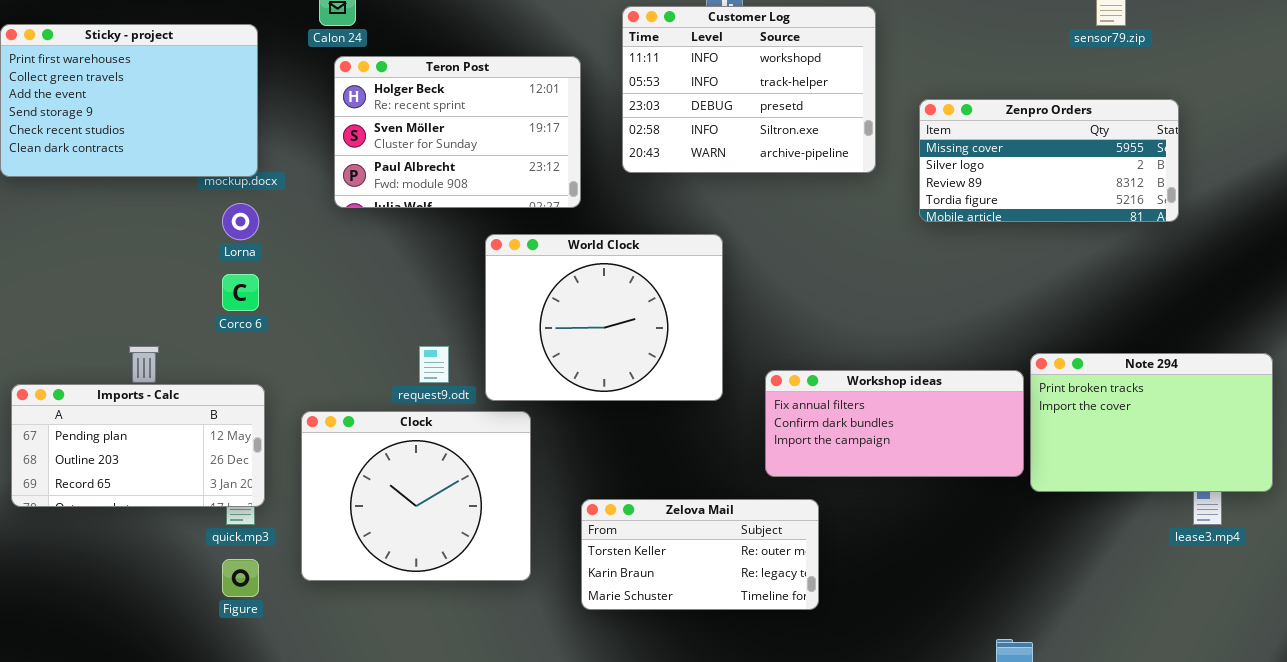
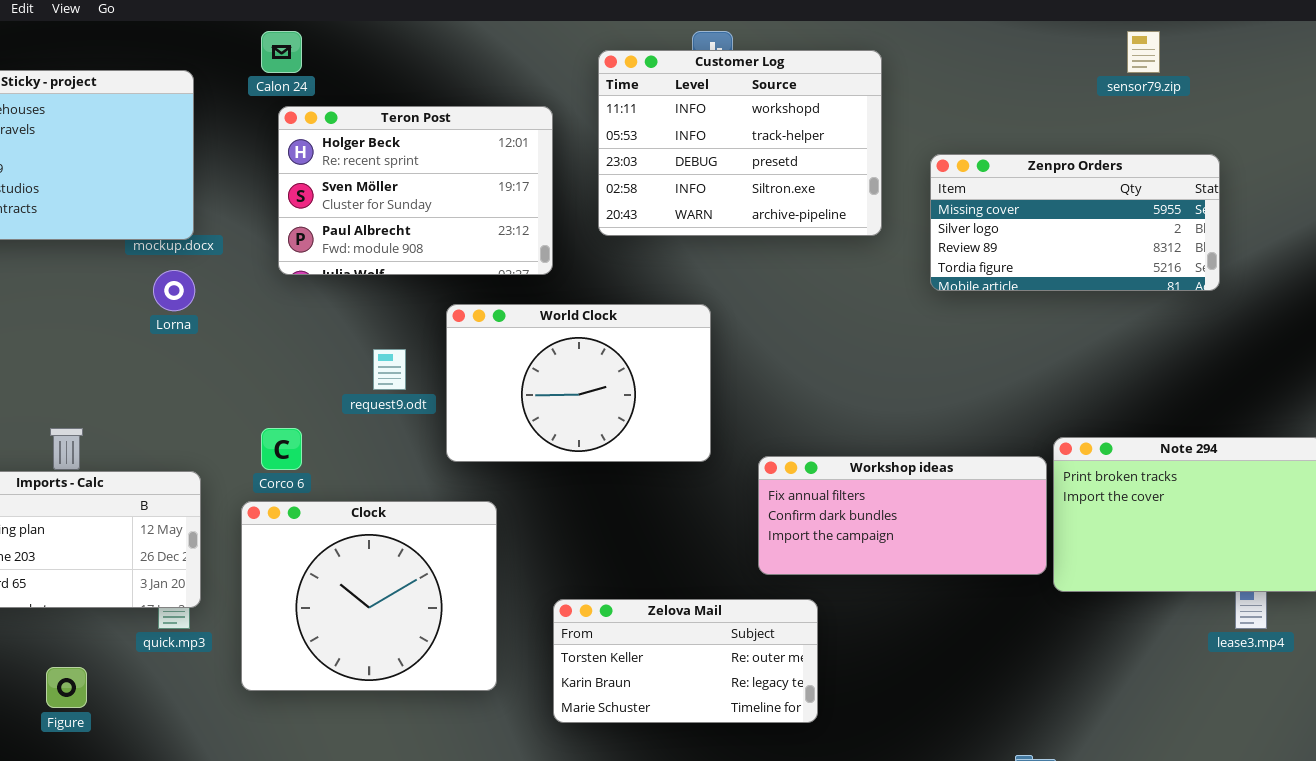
World Clock: [485,234,723,401] -> [446,304,711,462], resized
Corco 6: [222,274,259,311] -> [261,428,302,470], moved
request9.odt: [419,346,449,383] -> [373,349,406,390], moved
Figure: [222,559,259,597] -> [46,667,87,708], moved

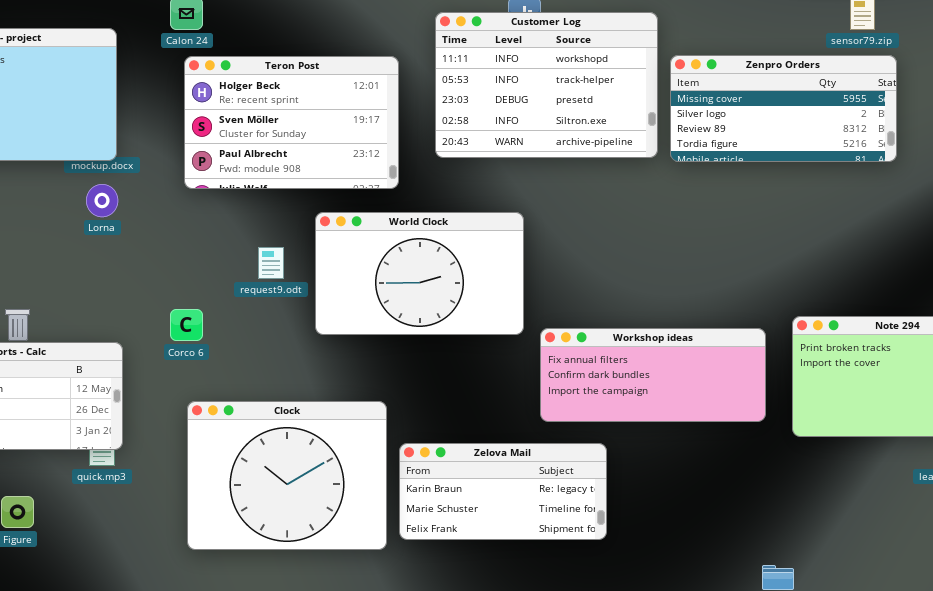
Zenpro Orders: [930,154,1220,291] -> [670,55,897,162], moved
Workshop ideas: [758,456,1047,575] -> [540,328,766,422], moved
Clock: [241,501,497,691] -> [187,401,387,550], moved
Zelova Mail: [553,599,818,723] -> [399,443,607,540], scrolled down 1 row

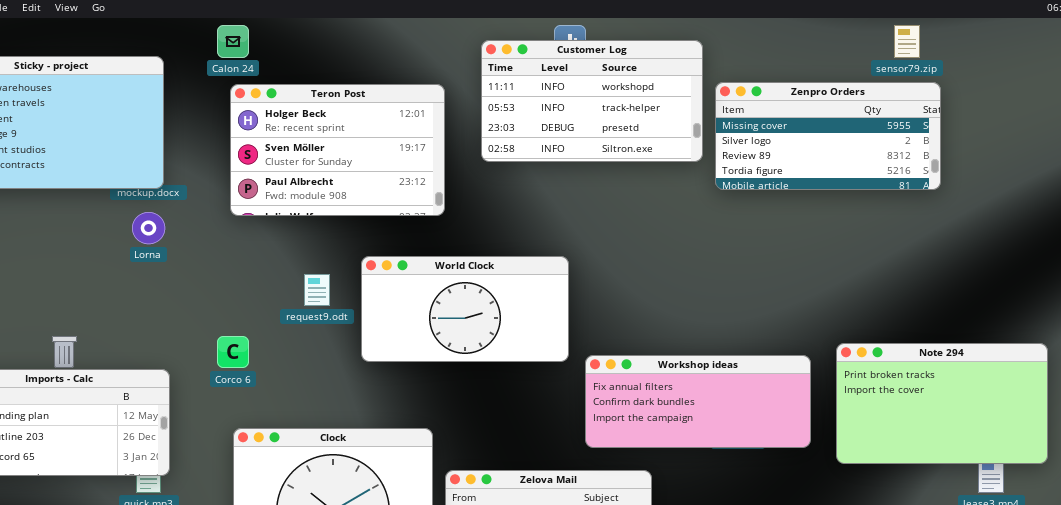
Customer Log: [435,12,658,158] -> [481,40,703,162], resized
World Clock: [315,212,524,335] -> [361,256,569,362], resized

